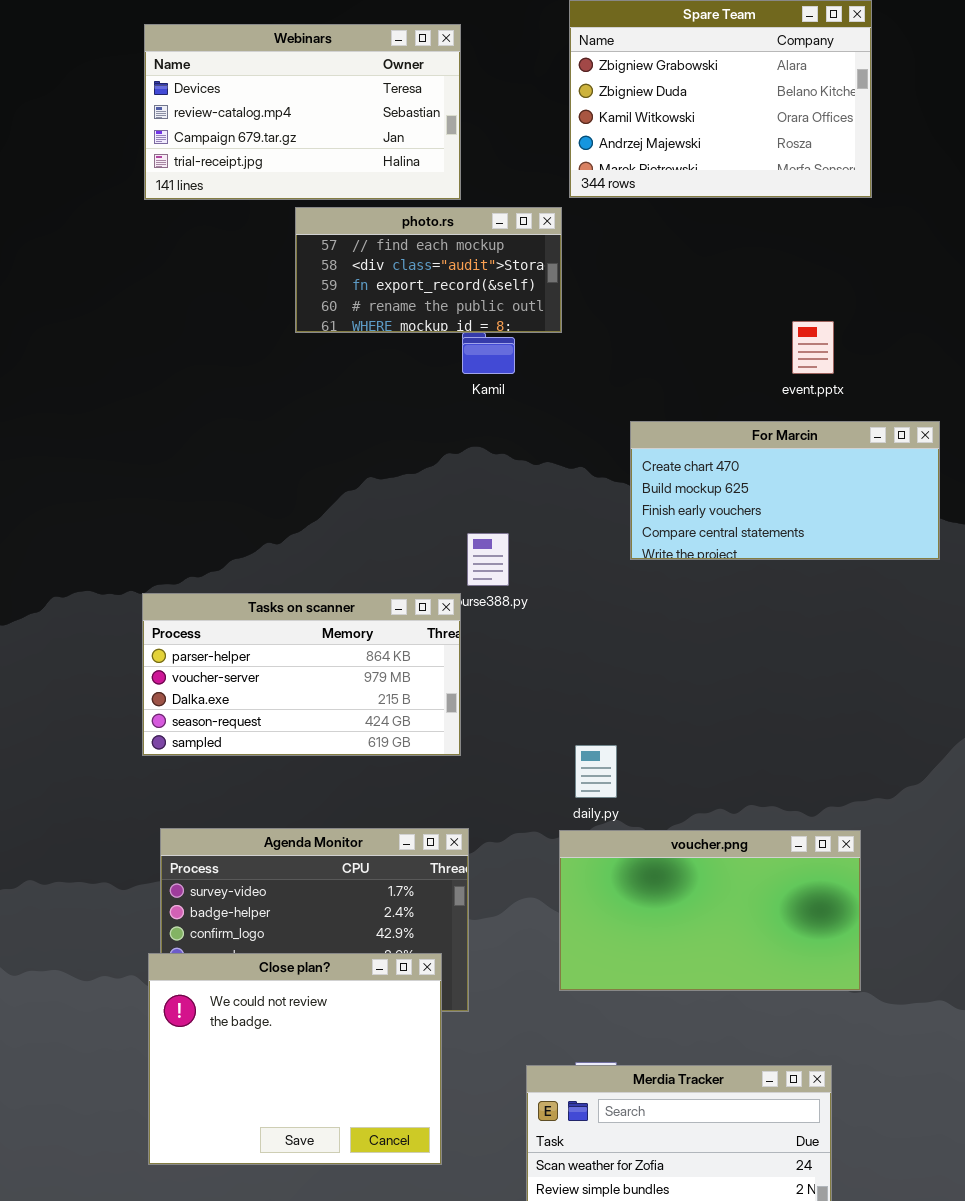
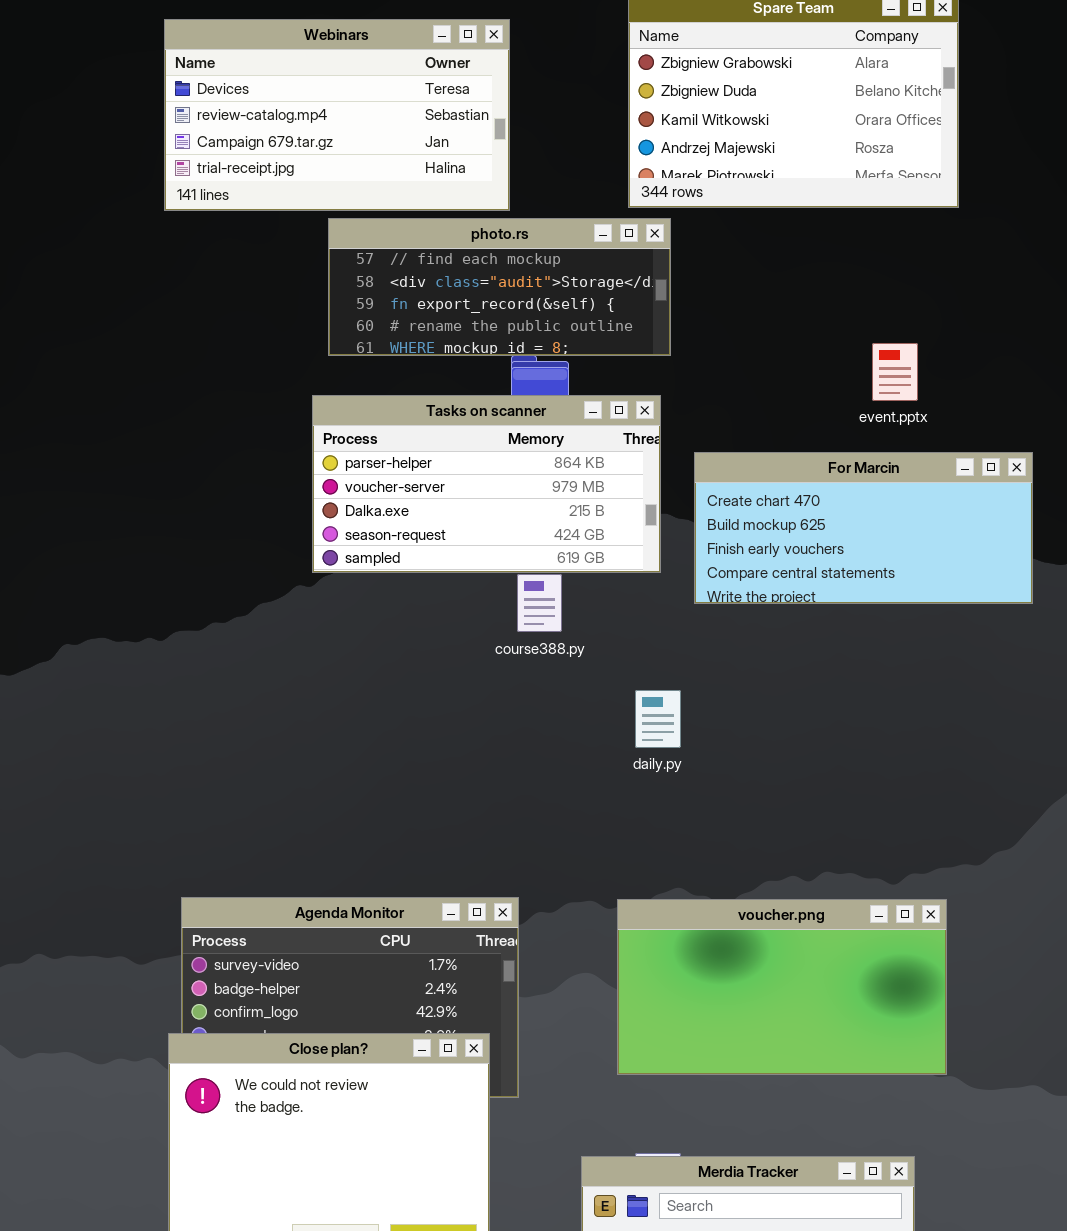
photo.rs: [295,207,562,333] -> [328,218,671,356], resized
Tasks on scanner: [142,593,461,756] -> [312,395,661,573], moved
daily.py: [575,745,617,798] -> [635,690,681,748], moved

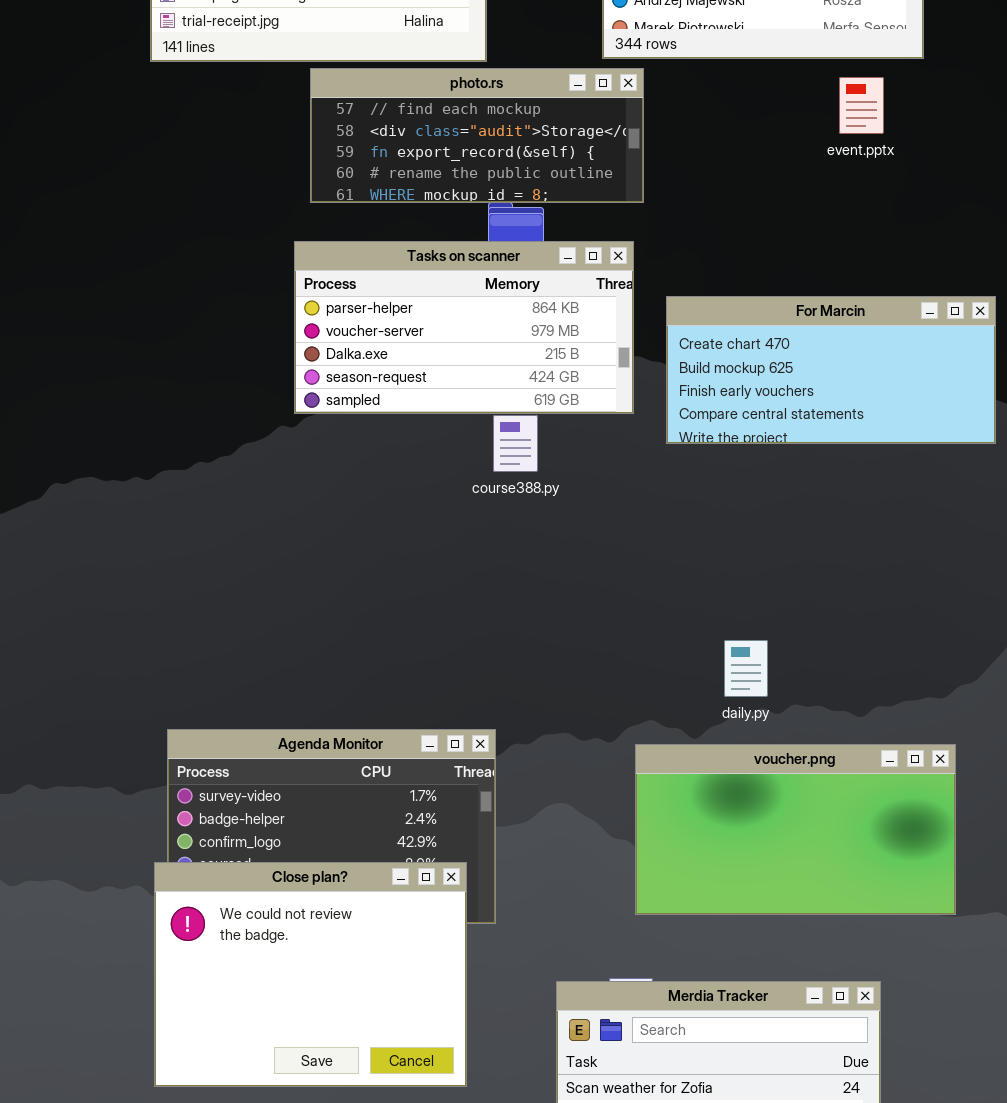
event.pptx: [872,343,918,401] -> [839,77,884,134], moved
daily.py: [635,690,681,748] -> [724,640,768,697], moved
voucher.png: [617,899,947,1075] -> [635,744,956,915], moved

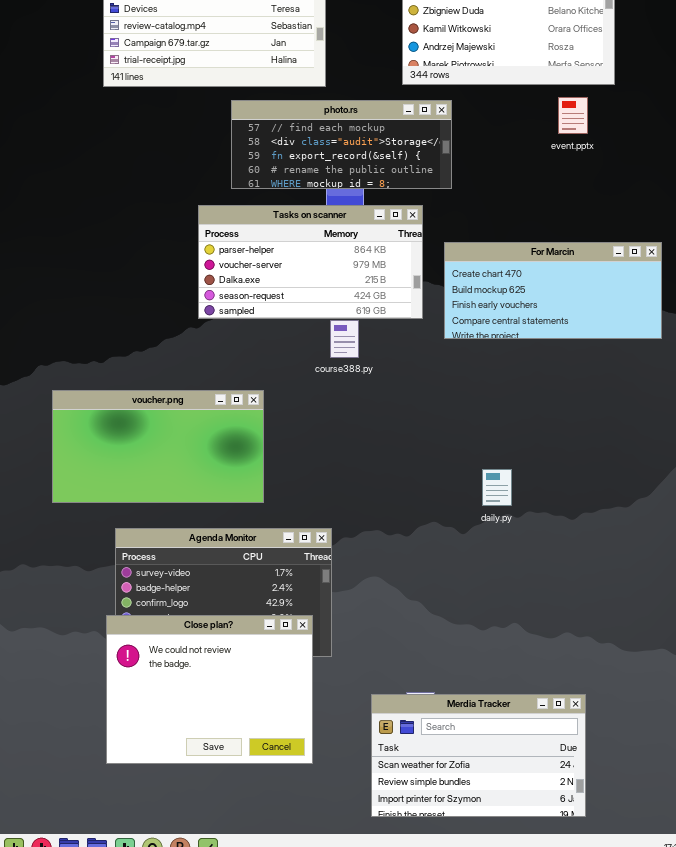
photo.rs: [310,68,644,203] -> [231,100,452,189], moved
voucher.png: [635,744,956,915] -> [52,390,264,503], moved

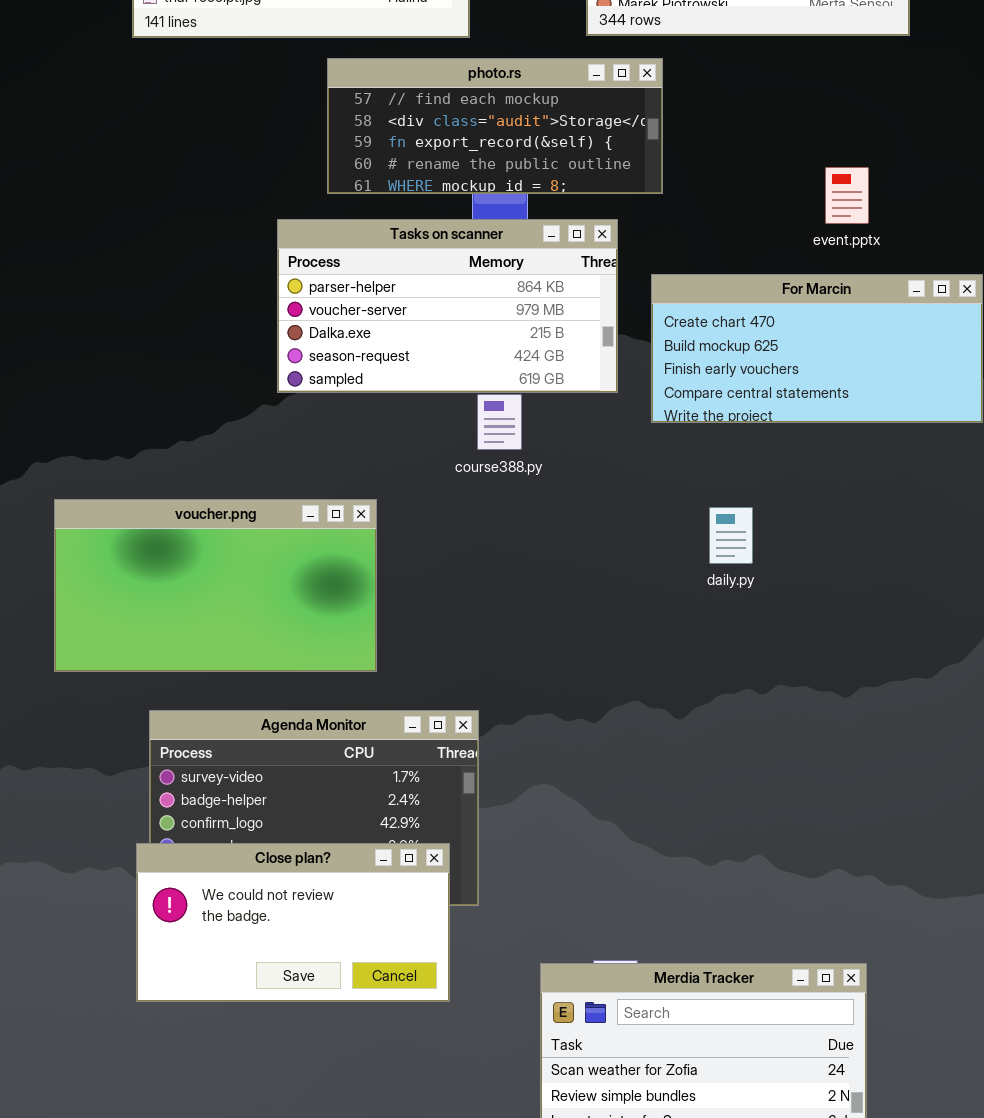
event.pptx: [558,97,588,134] -> [825,167,869,224], moved
daily.py: [482,469,512,506] -> [709,507,753,564], moved
Close plan?: [106,615,313,764] -> [136,843,450,1002], resized

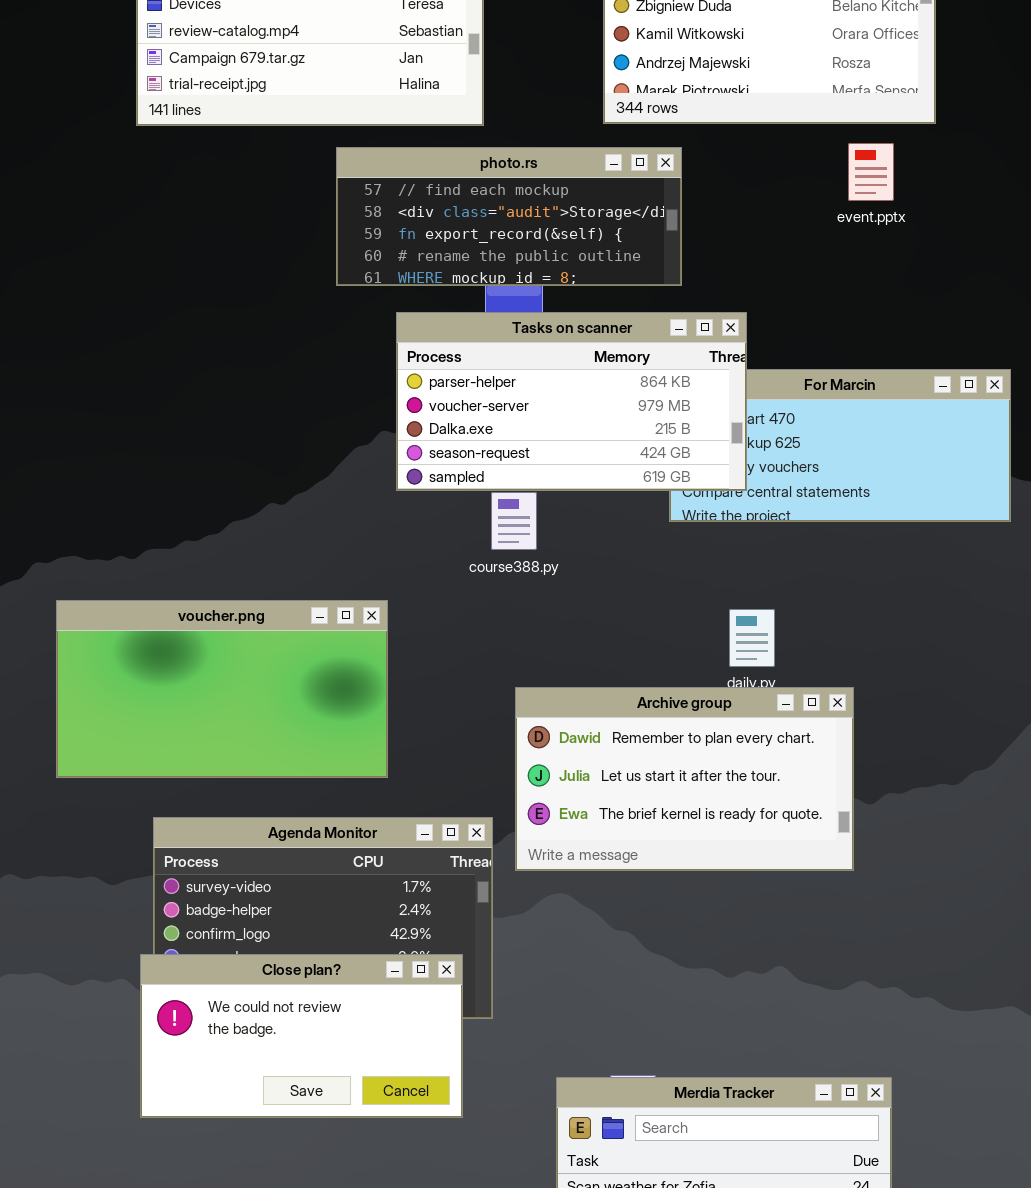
event.pptx: [825,167,869,224] -> [848,143,894,201], moved
Tasks on scanner: [277,219,618,393] -> [396,312,747,491], moved
Archive group: none -> [515,687,854,871], opened

